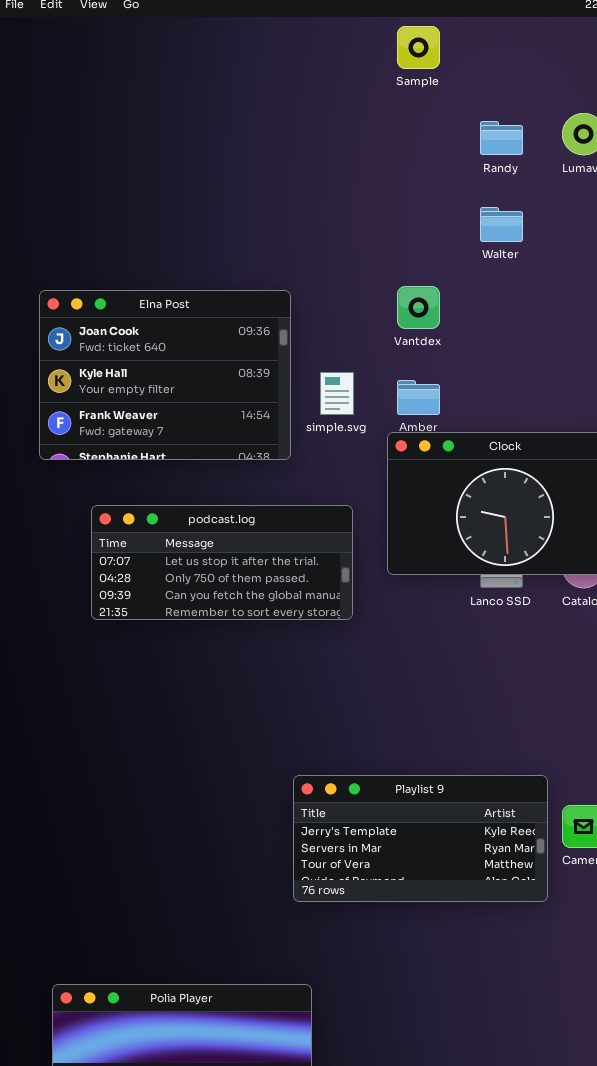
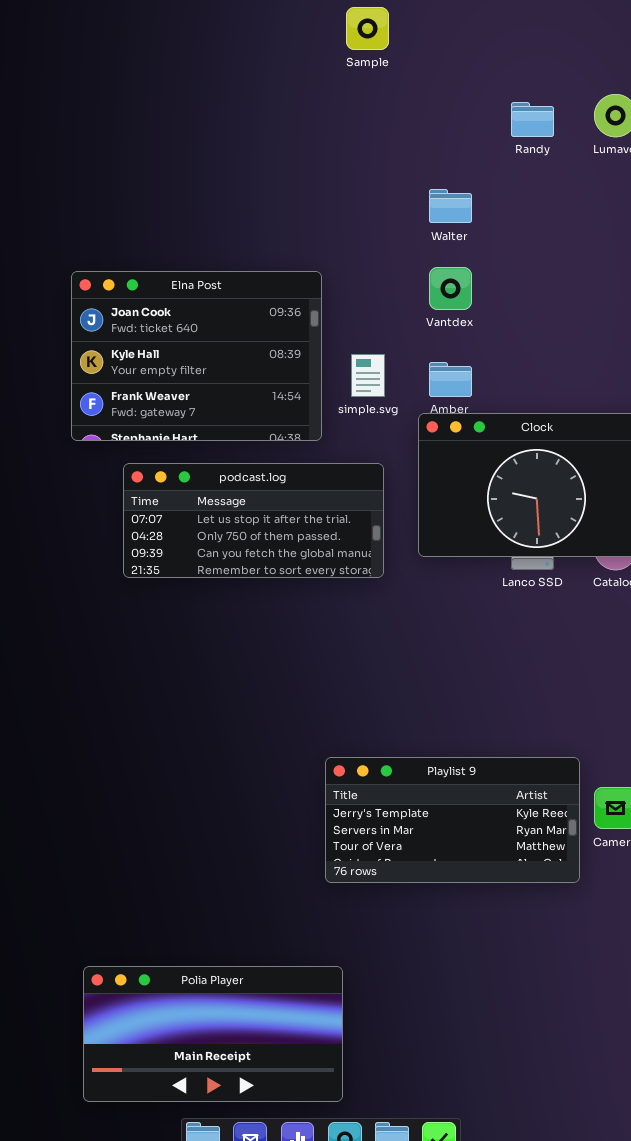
Sample: [397,26,440,69] -> [346,7,389,50], moved
Walter: [480,207,523,242] -> [429,189,472,223], moved
podcast.log: [91,505,353,620] -> [123,463,384,578], moved

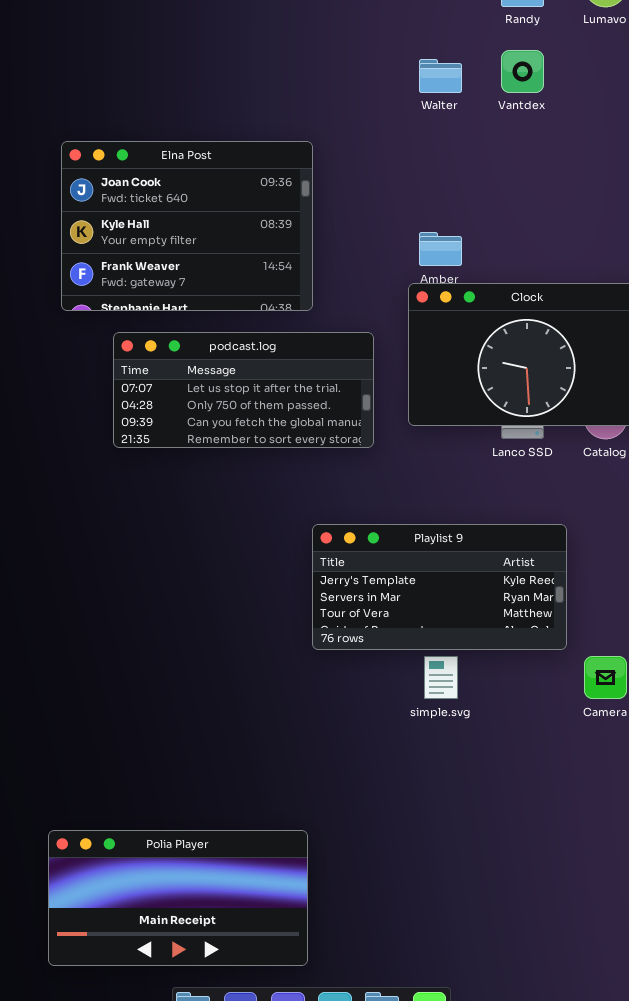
Vantdex: [429,267,472,310] -> [501,50,544,93], moved
simple.svg: [351,354,385,397] -> [424,656,458,699], moved
Playlist 9: [325,757,580,883] -> [312,524,567,650], moved
Polia Player: [83,966,343,1102] -> [48,830,308,966], moved

